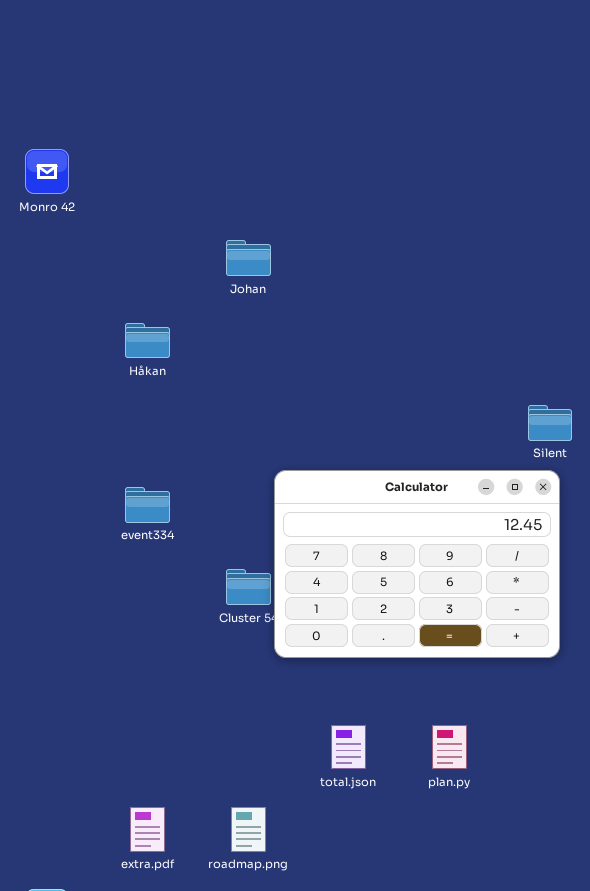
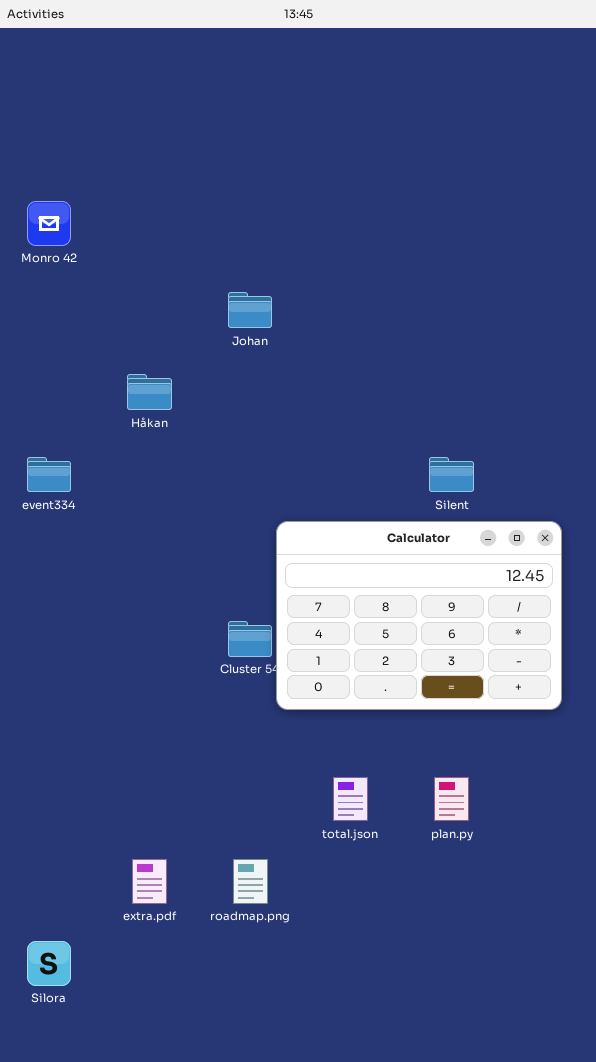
Silent: [528,405,572,441] -> [429,457,474,492], moved
event334: [125,487,170,523] -> [27,457,71,492], moved

